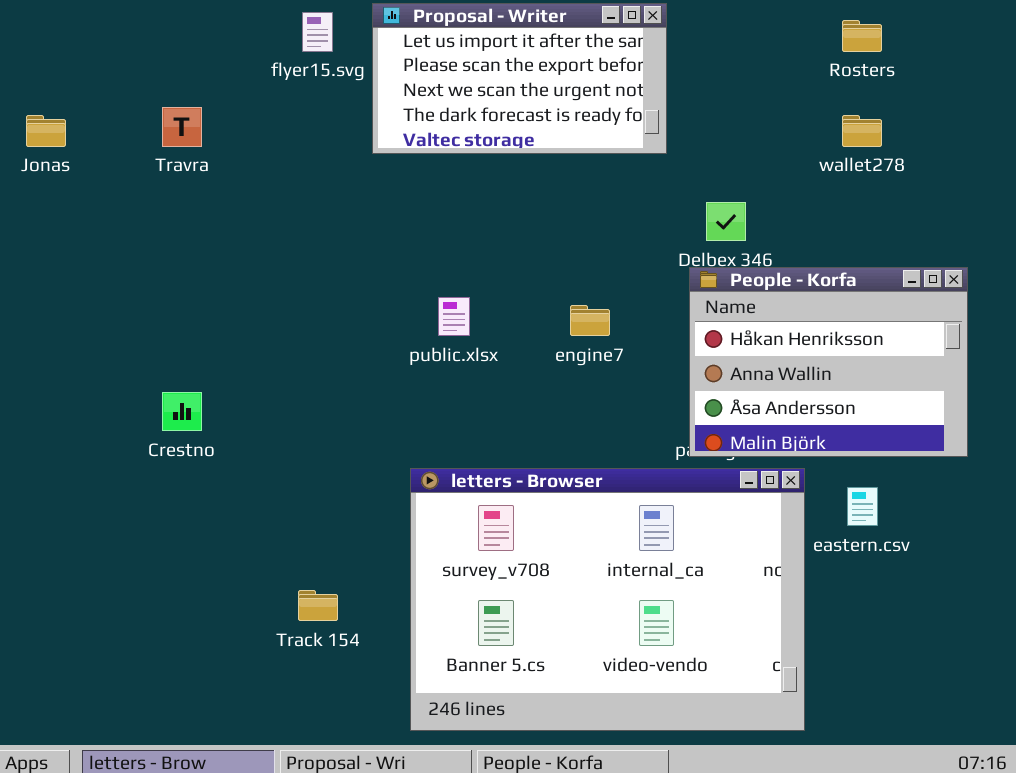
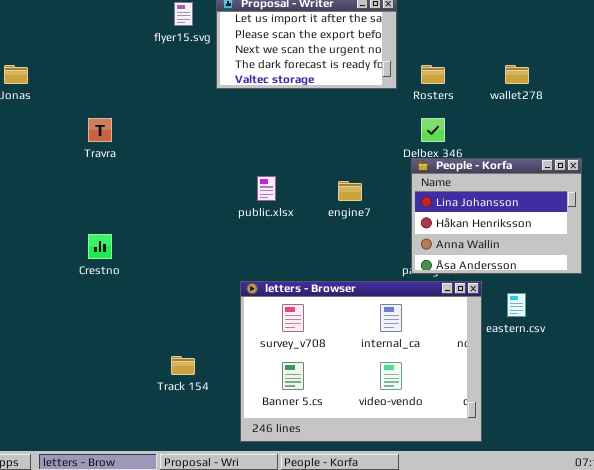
Rosters: [842,20,882,52] -> [421,65,445,84], moved
Travra: [162,107,202,147] -> [88,118,112,142], moved
People - Korfa: [689,267,968,457] -> [411,158,582,274], scrolled up 1 row

